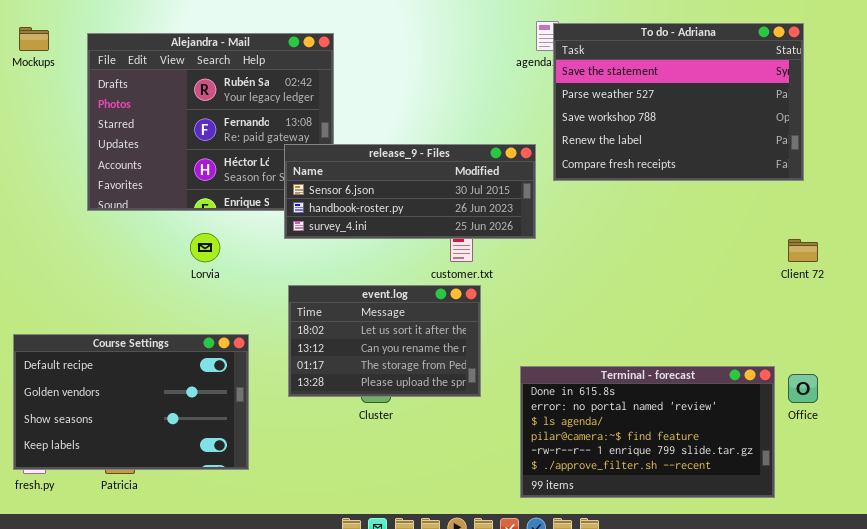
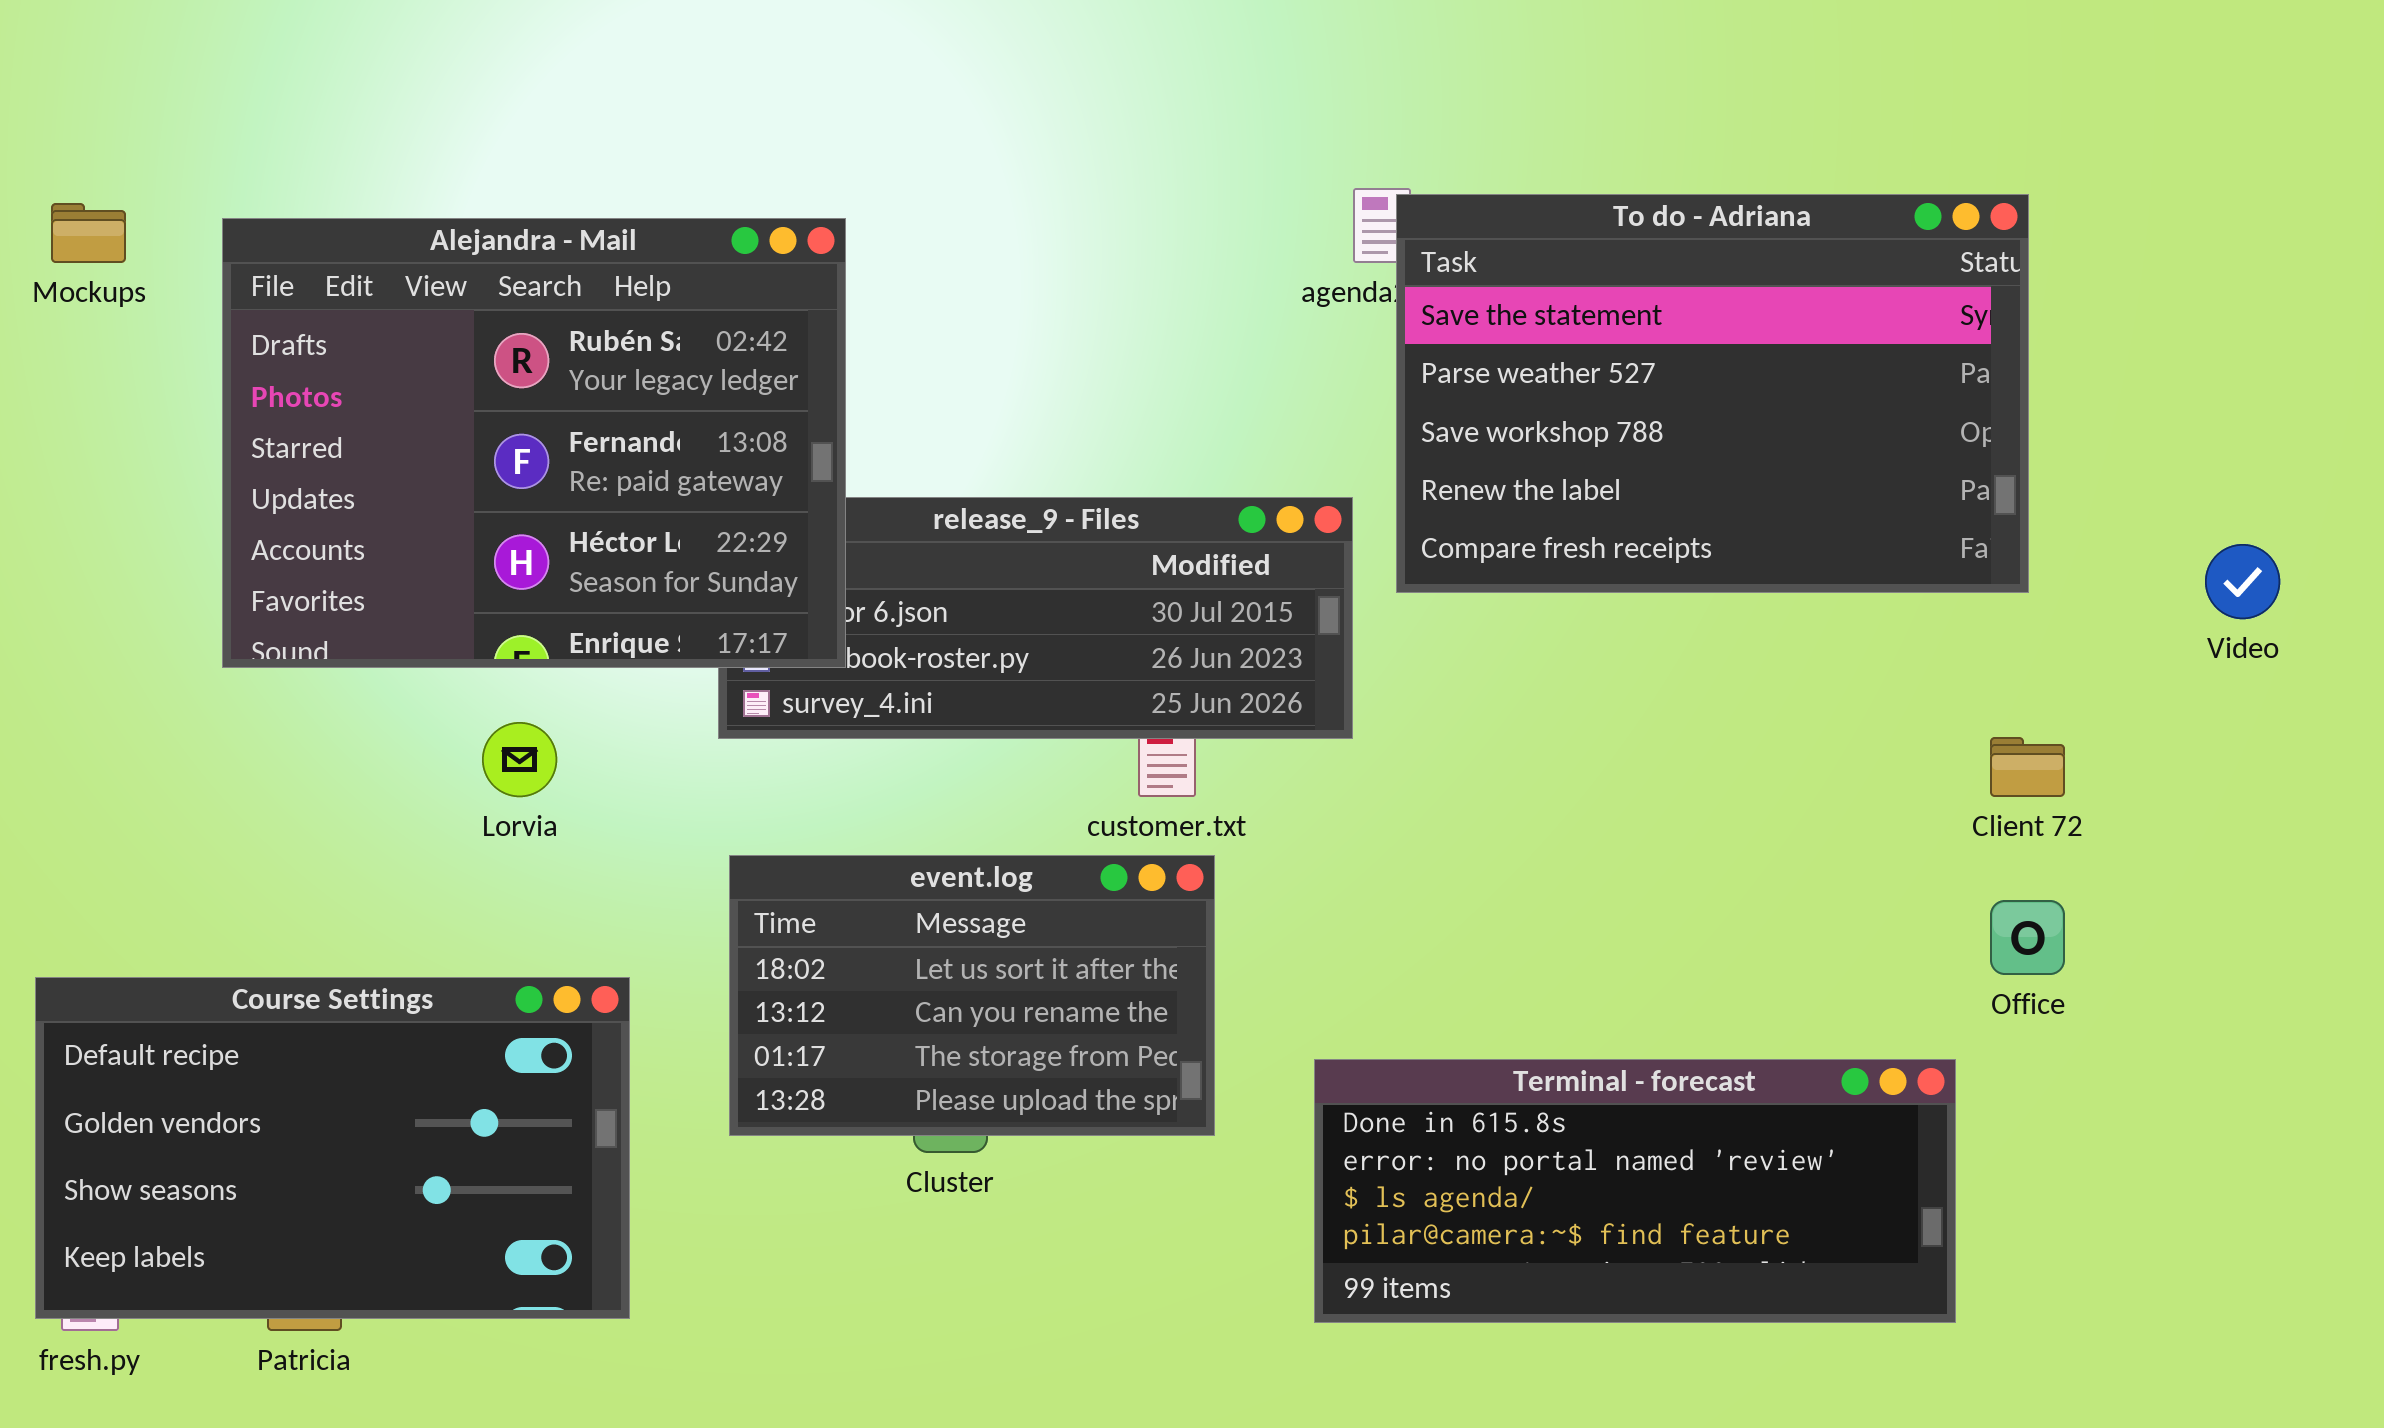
Alejandra - Mail: [87,33,334,211] -> [222,218,846,668], raised
Terminal - forecast: [520,366,775,498] -> [1314,1059,1956,1323], resized
Office: [788,374,818,403] -> [1990,900,2065,975], moved

